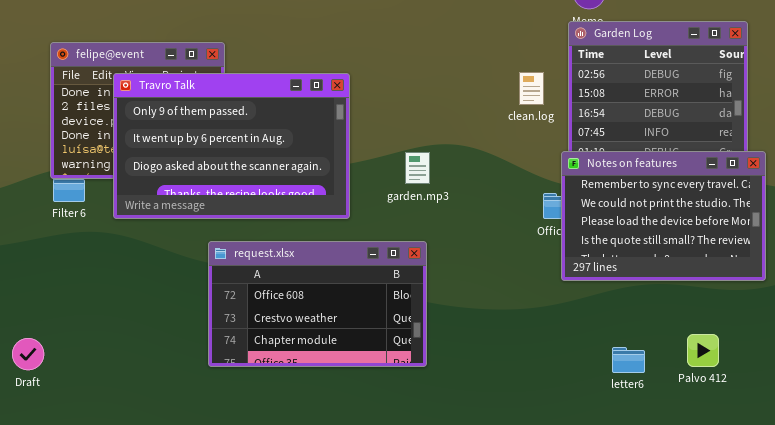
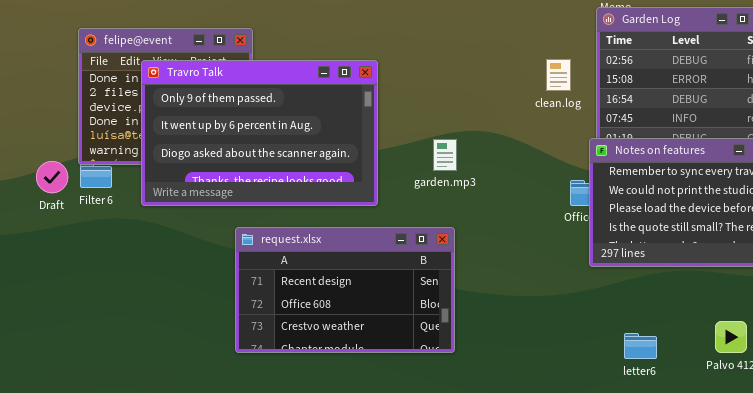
request.xlsx: [208,241,427,367] -> [235,227,455,353], scrolled up 1 row
Draft: [12,338,44,370] -> [36,161,68,193], moved
letter6: [612,347,645,373] -> [624,333,657,359], moved

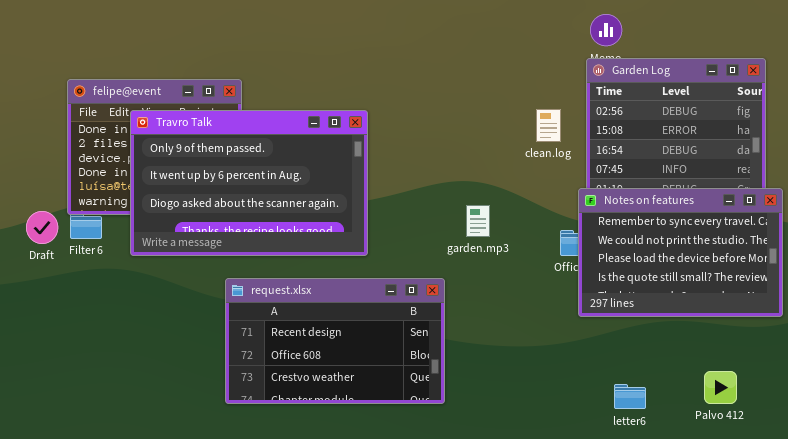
garden.mp3: [433,139,457,171] -> [466,205,490,237], moved

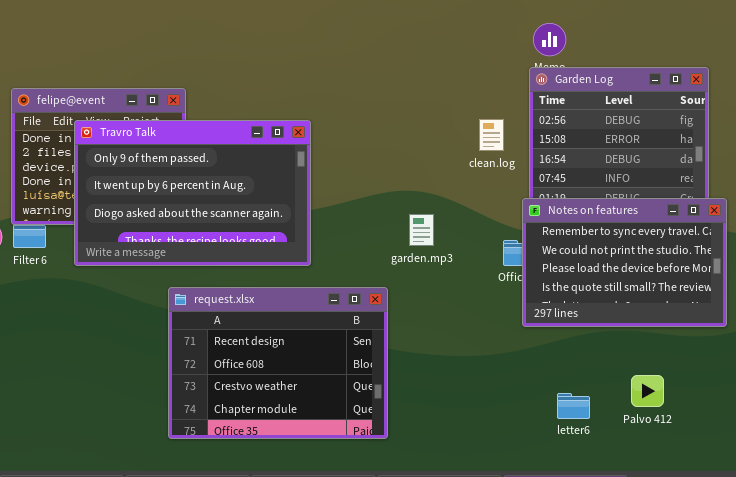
request.xlsx: [225,278,445,404] -> [168,287,388,439], resized
Palvo 412: [704,371,737,404] -> [631,375,664,407], moved

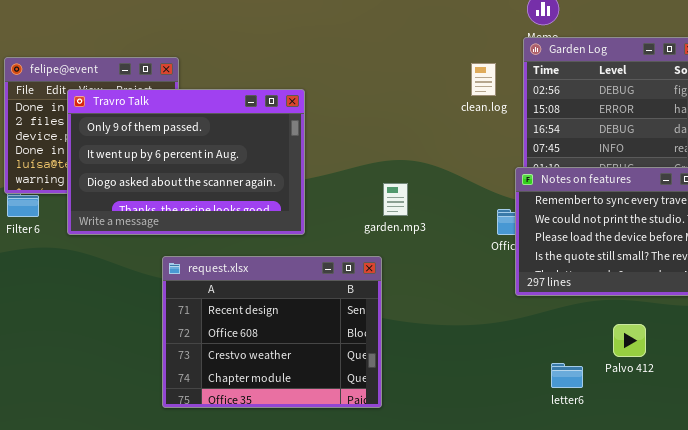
clean.log: [479,119,504,151] -> [471,63,496,96], moved
garden.mp3: [409,214,434,246] -> [383,183,408,216], moved
Palvo 412: [631,375,664,407] -> [613,324,646,357], moved

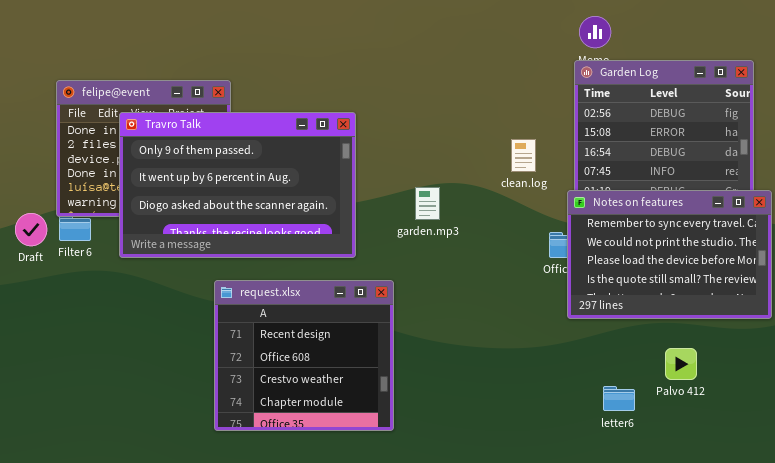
clean.log: [471,63,496,96] -> [511,139,536,172], moved
garden.mp3: [383,183,408,216] -> [415,187,440,220], moved
request.xlsx: [162,256,382,408] -> [214,280,394,431], resized

